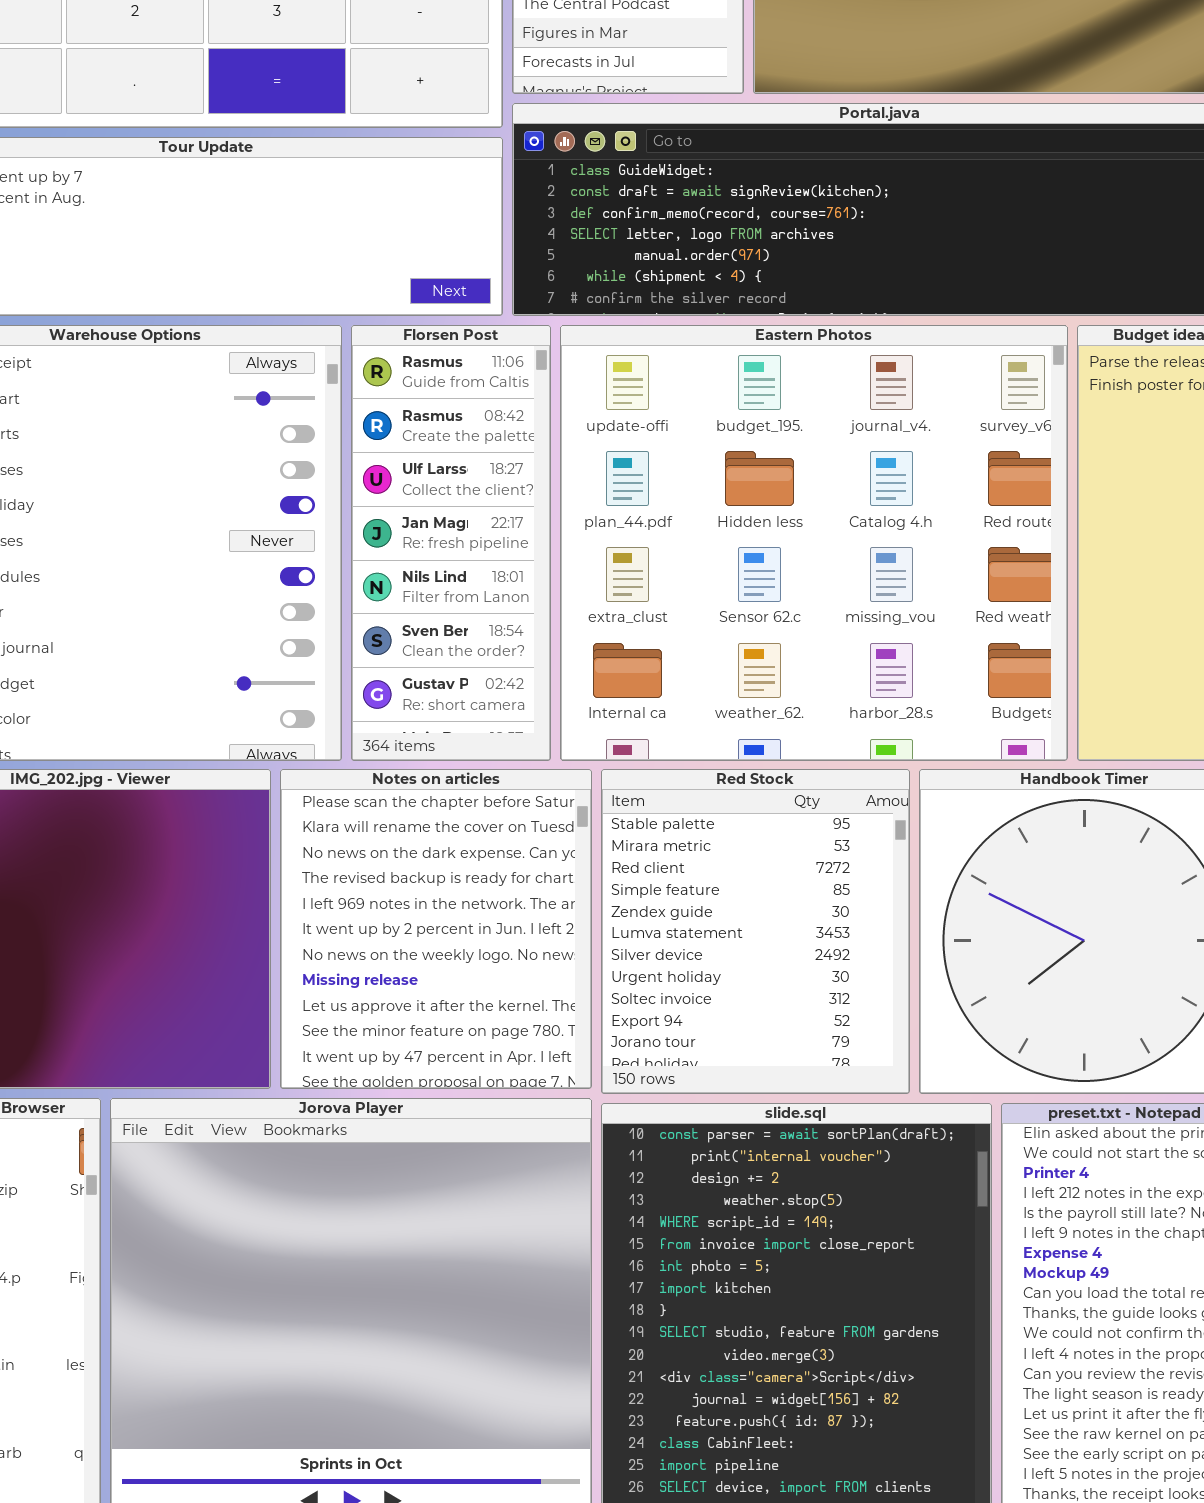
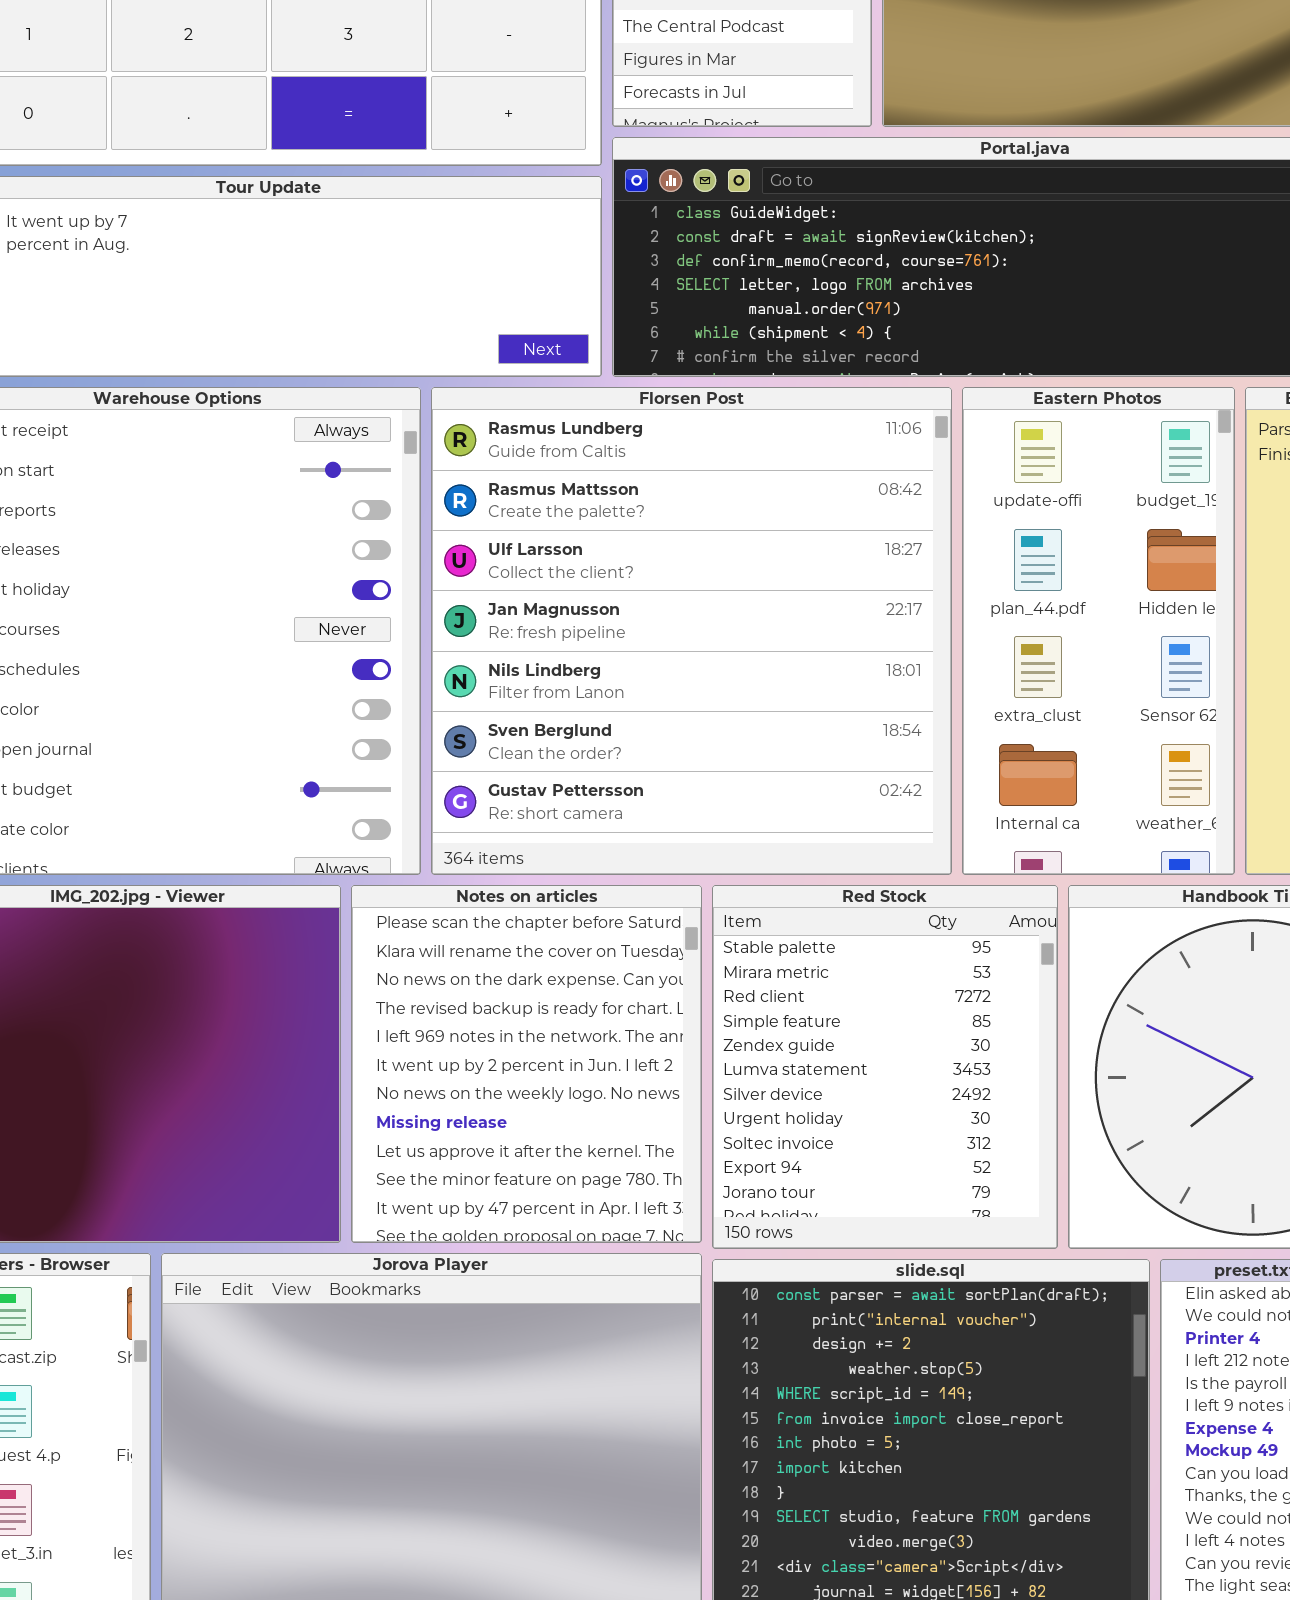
Florsen Post: [351,325,551,761] -> [431,387,952,875], resized
Eastern Photos: [560,325,1068,761] -> [962,387,1235,875], resized

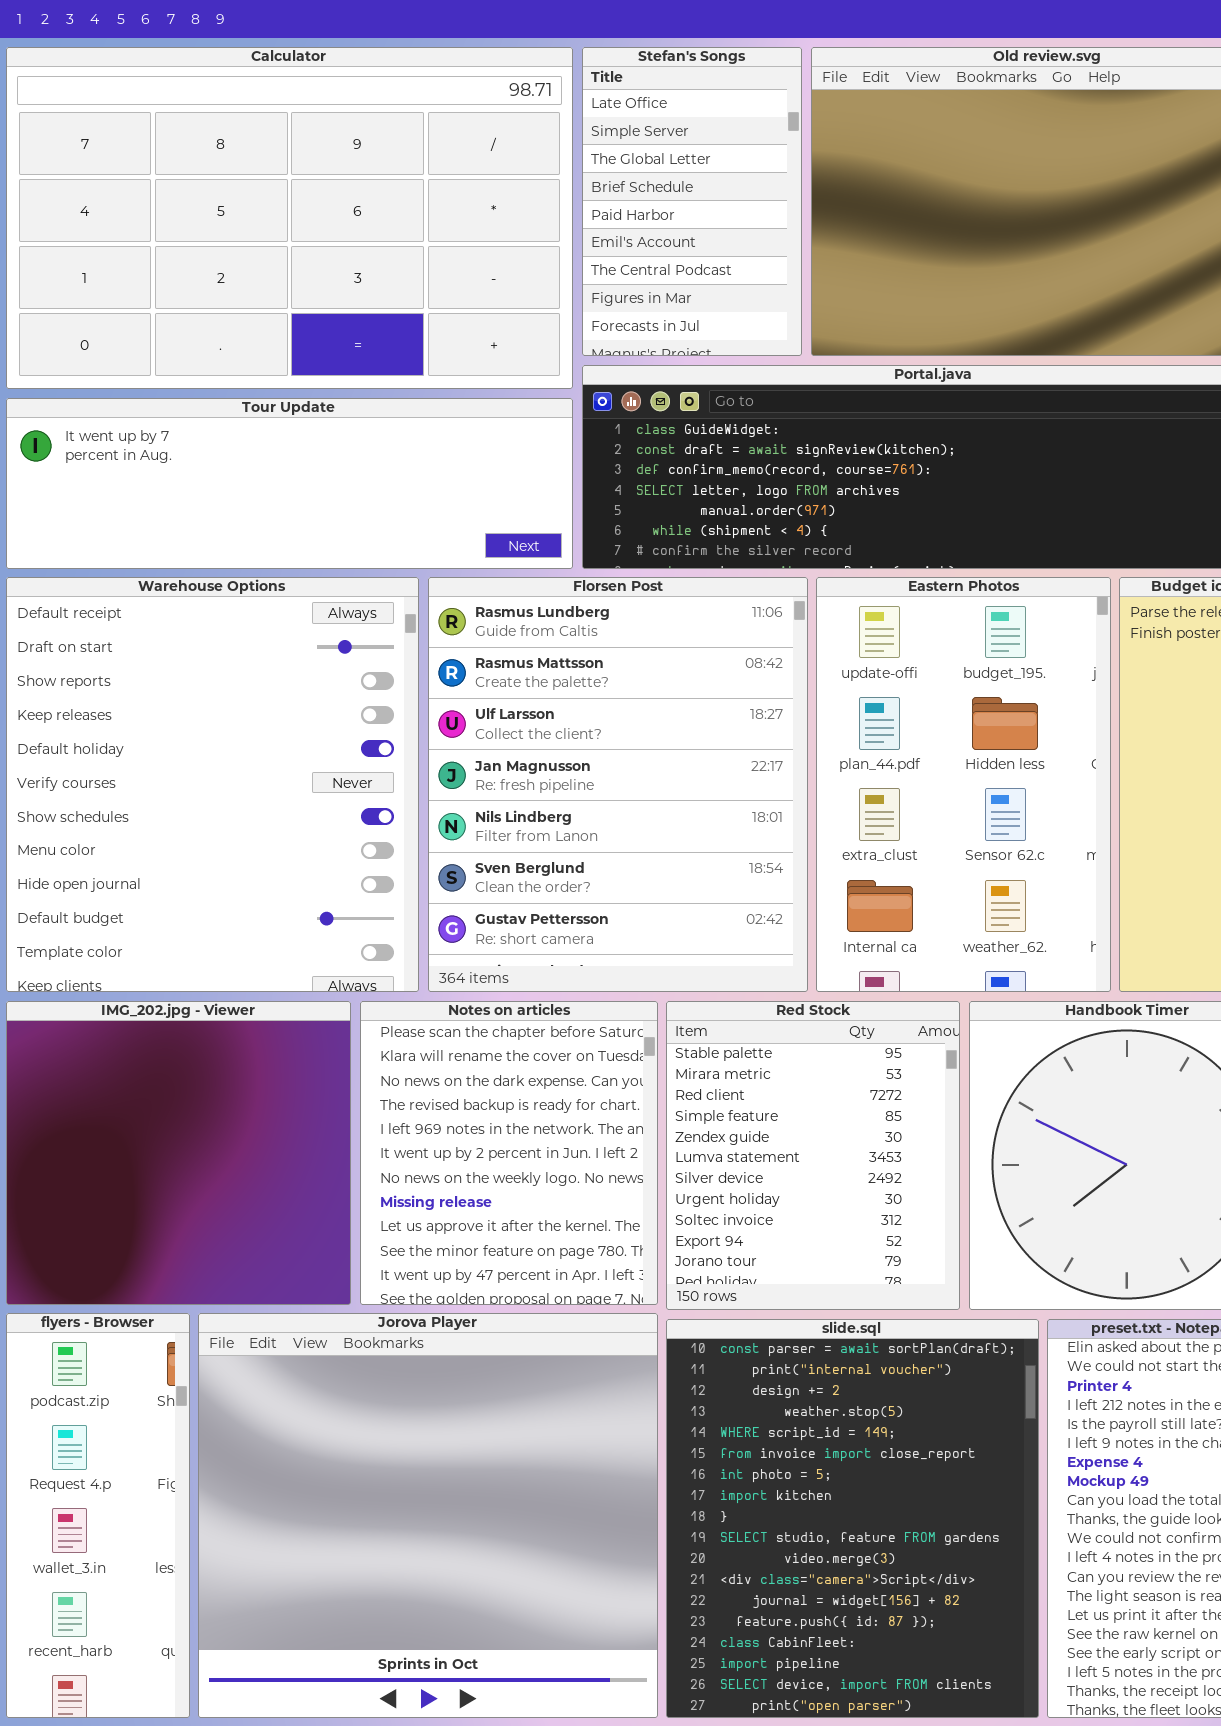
Florsen Post: [431,387,952,875] -> [428,577,808,992], resized
Eastern Photos: [962,387,1235,875] -> [816,577,1111,992], resized

